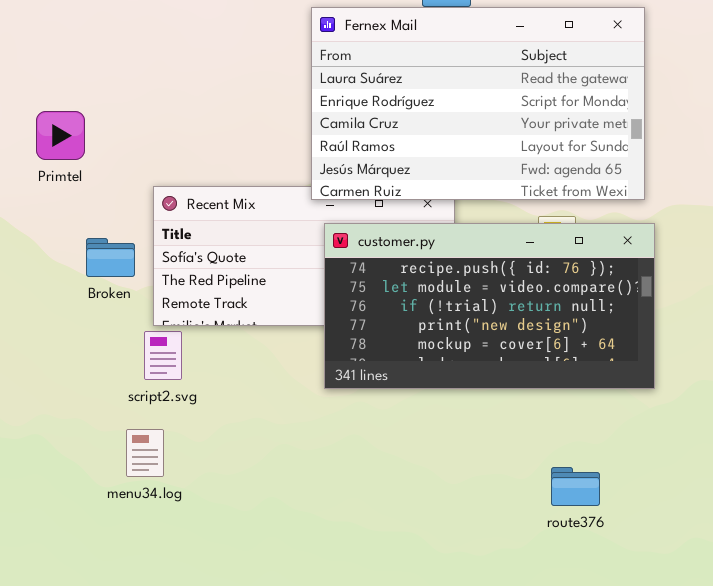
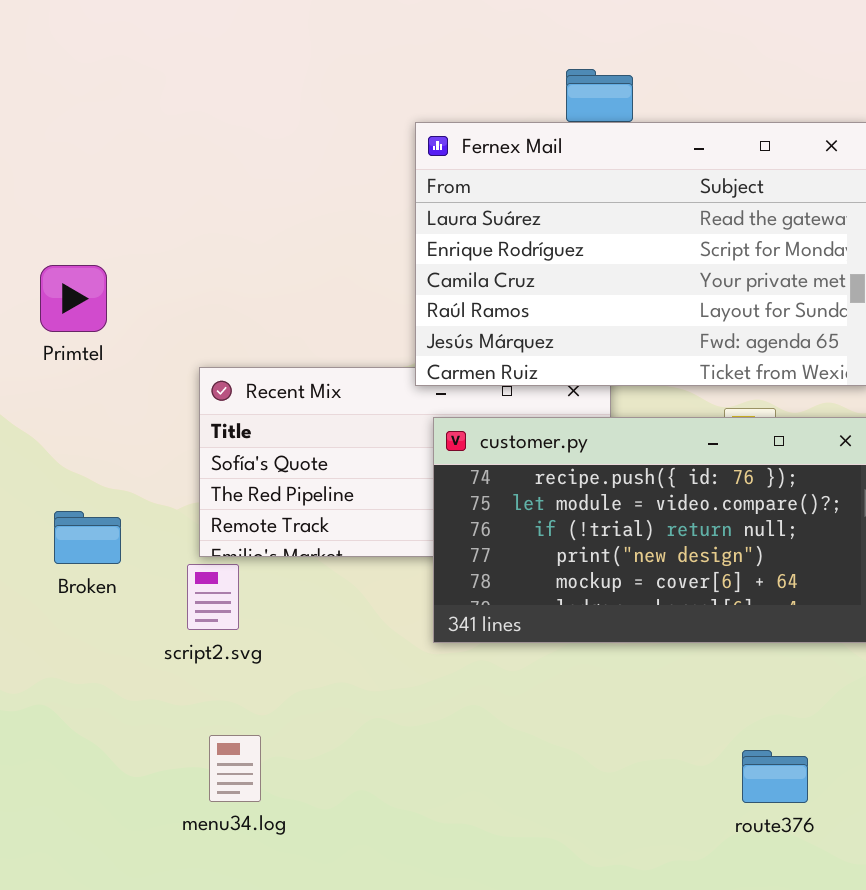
Broken: [86,238,135,277] -> [54,511,121,564], moved
menu34.log: [126,429,164,477] -> [209,735,261,802], moved

